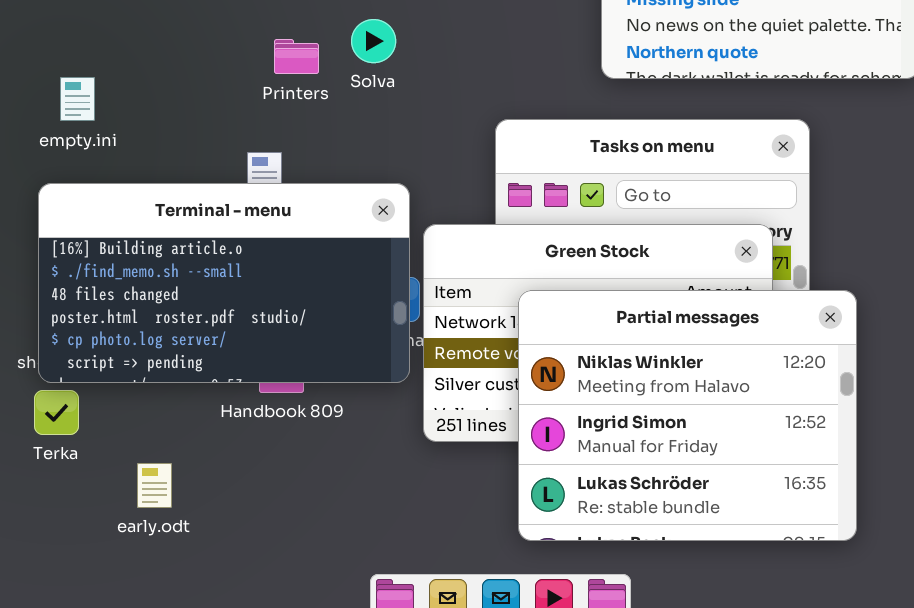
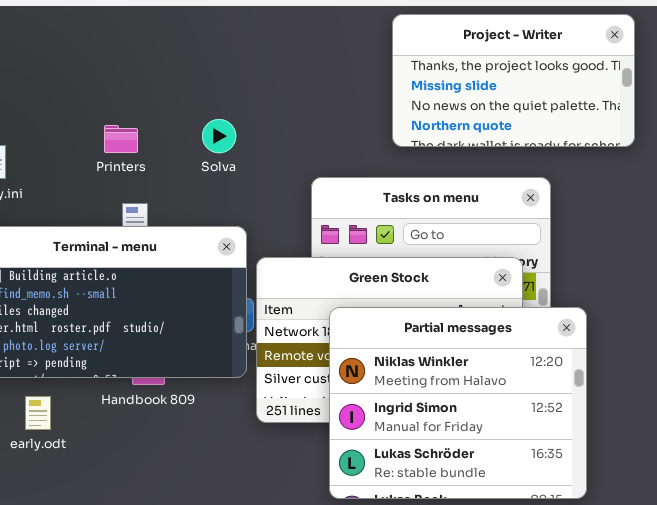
Solva: [351,19,396,63] -> [202,119,236,153], moved
Printers: [274,39,319,74] -> [104,125,138,153], moved
early.odt: [137,463,172,508] -> [25,396,51,430], moved

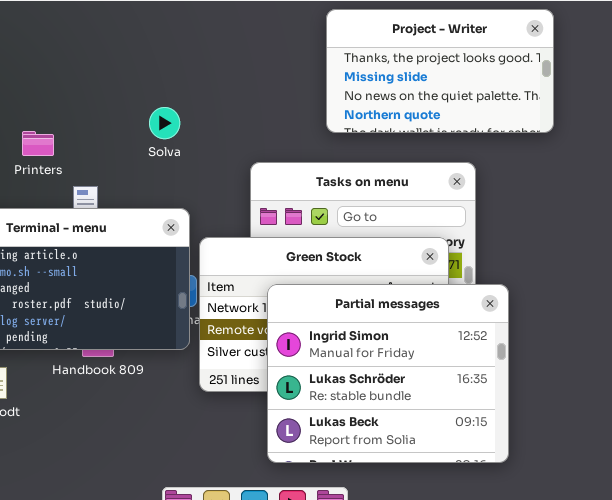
Printers: [104,125,138,153] -> [22,131,54,156], moved
Partial messages: [329,307,587,499] -> [267,284,509,463], scrolled down 1 row

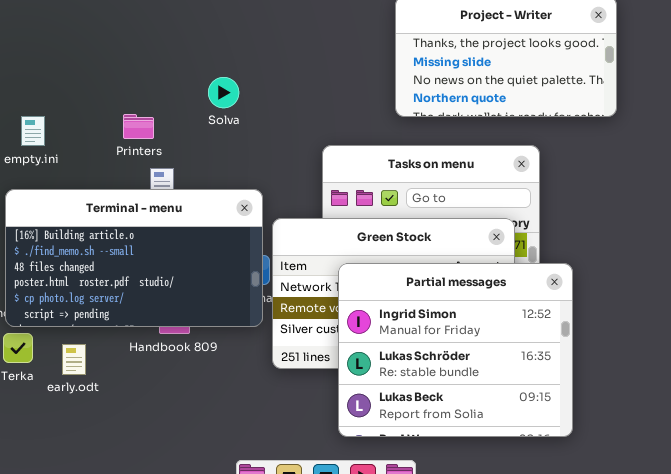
Solva: [149,107,180,139] -> [208,77,239,108], moved
Printers: [22,131,54,156] -> [123,114,154,139], moved

